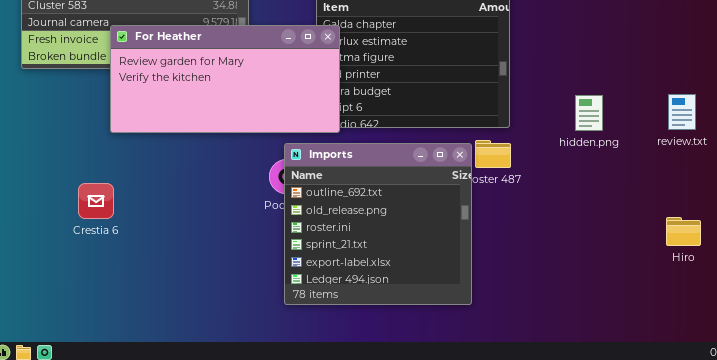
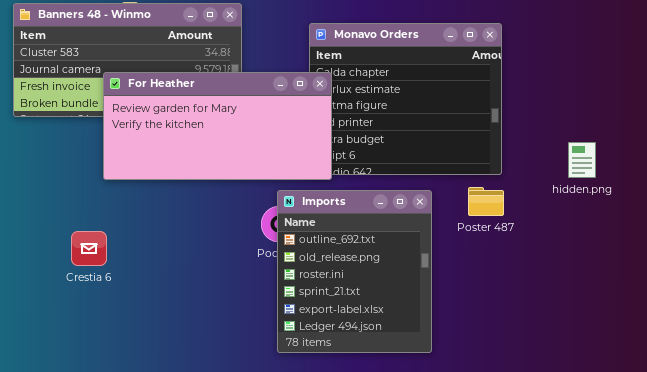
Imports: [284,143,472,305] -> [277,190,432,353], resized

